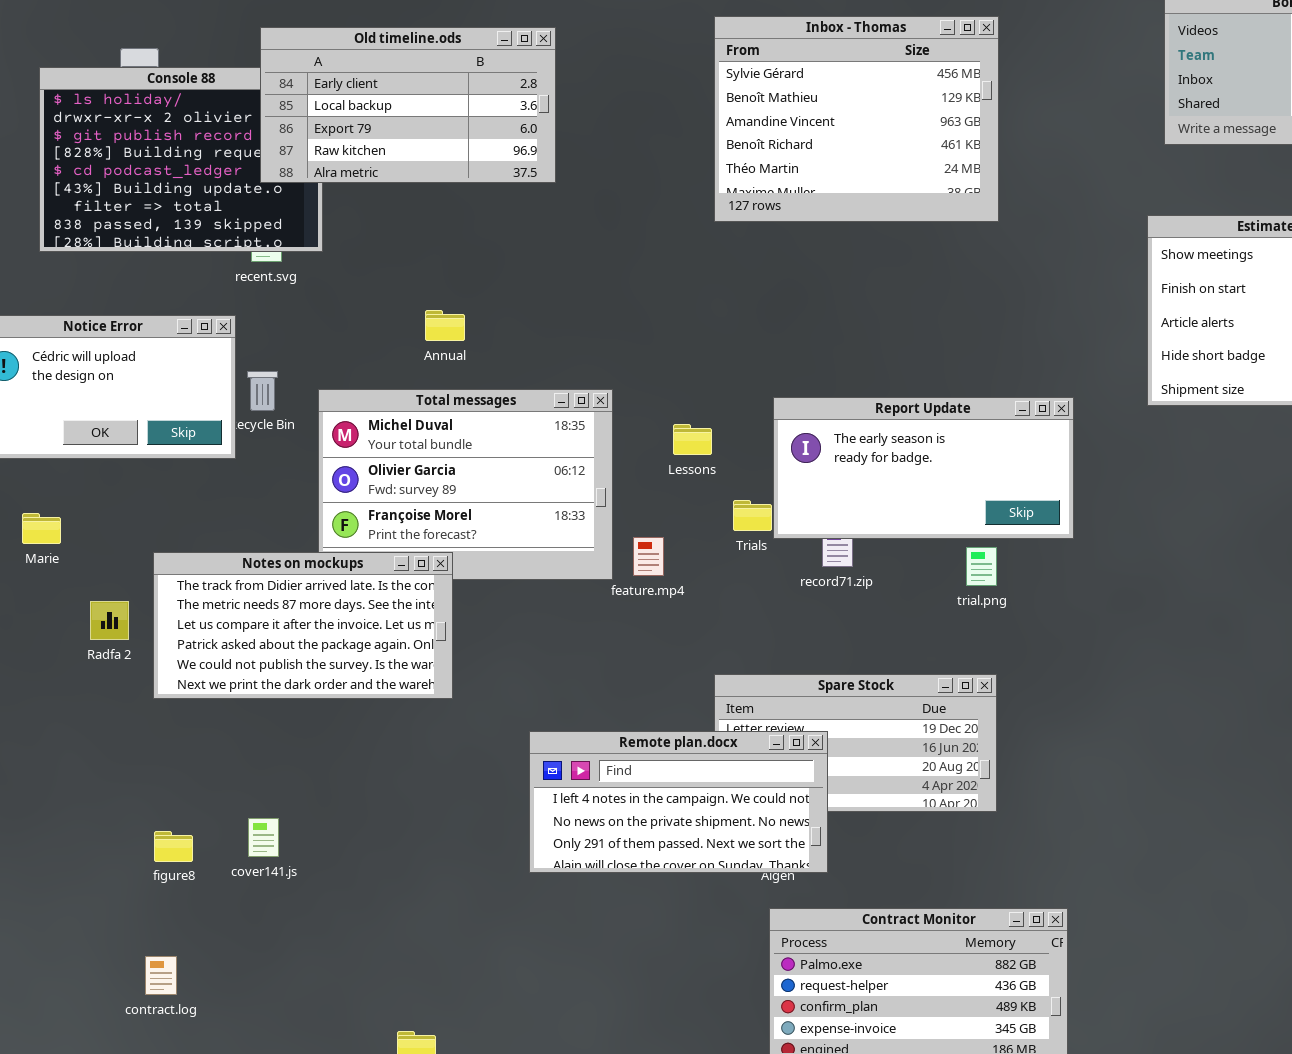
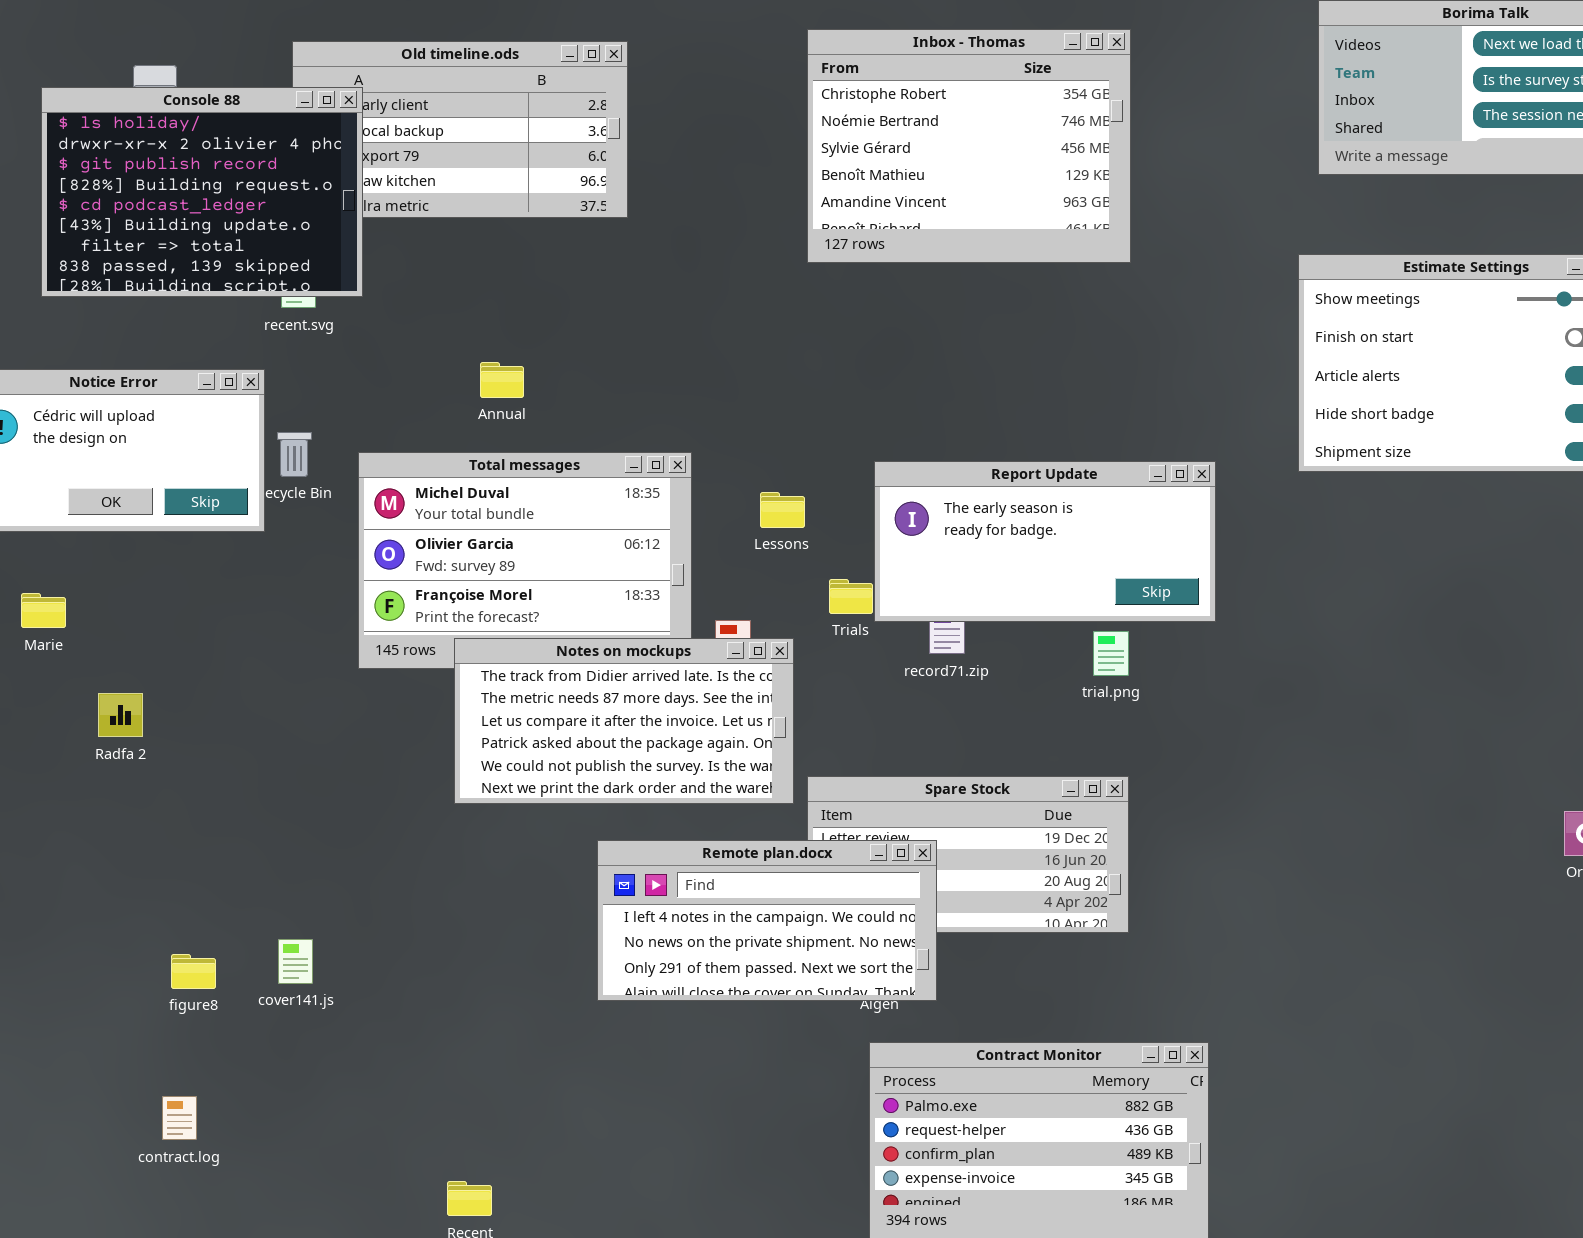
Inbox - Thomas: [714,16,999,222] -> [807,29,1131,263], scrolled up 2 rows
Console 88: [39,67,323,252] -> [41,87,363,297], raised
Notes on mockups: [153,552,453,699] -> [454,638,794,804], moved

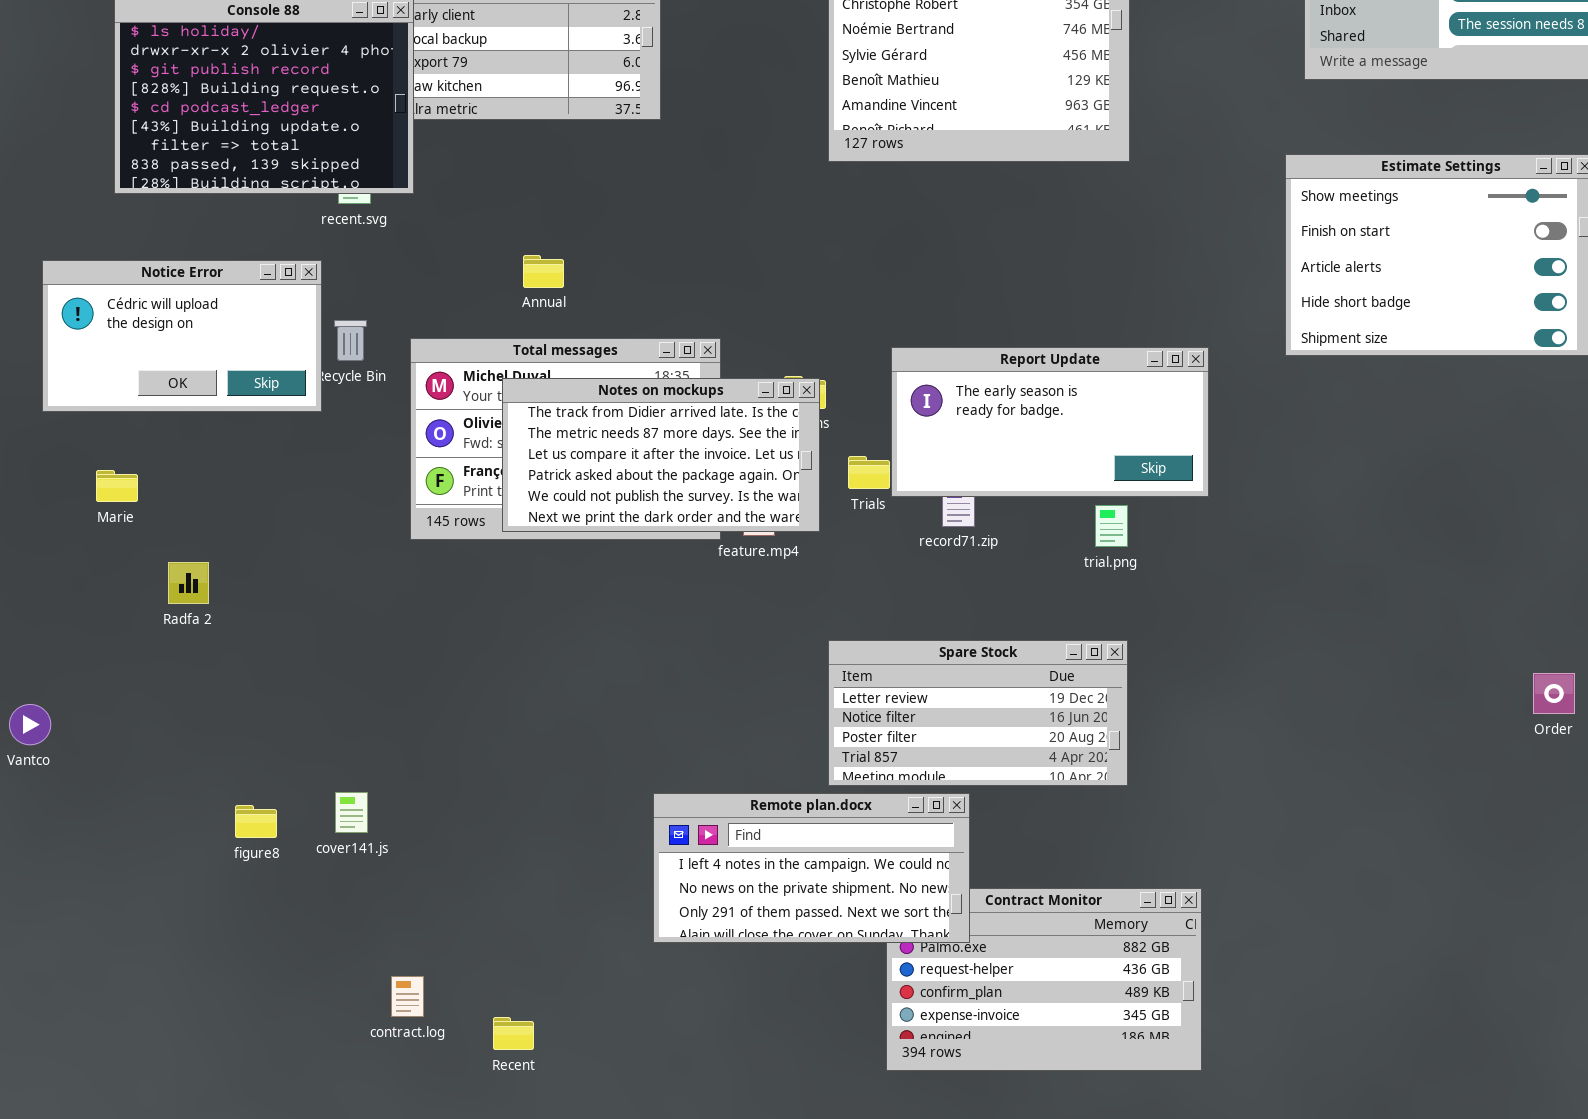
Notes on mockups: [454,638,794,804] -> [502,378,820,532], moved
Remote plan.docx: [597,840,937,1001] -> [653,793,970,943], moved
contract.log: [162,1096,197,1140] -> [391,976,424,1017], moved

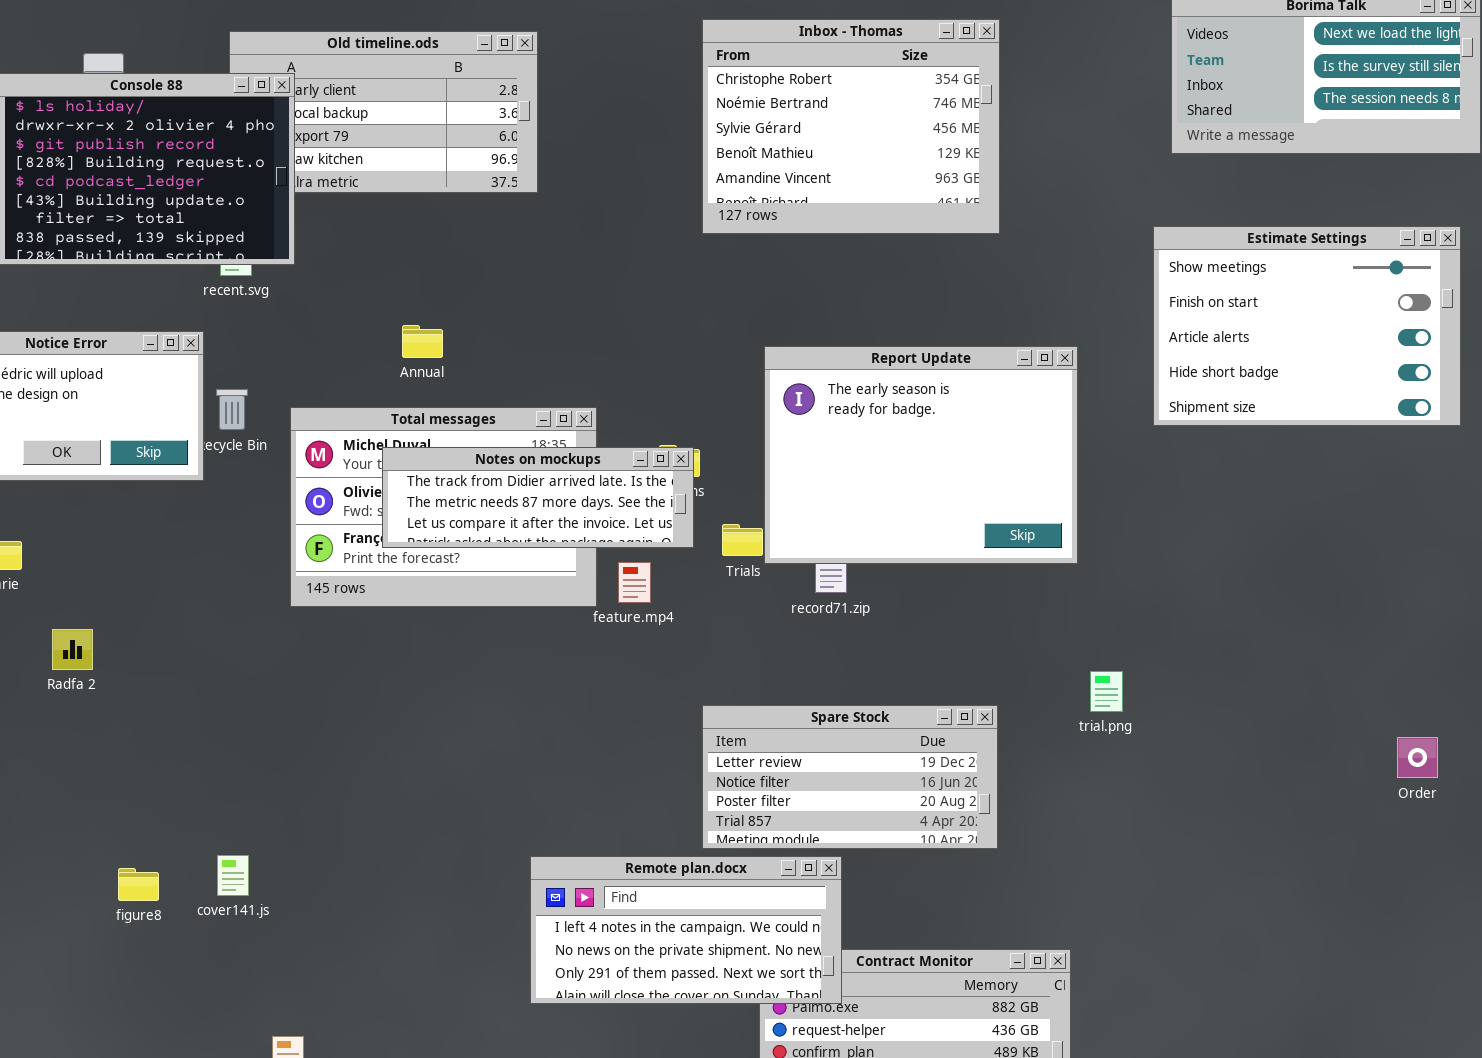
Report Update: [891,347,1209,497] -> [764,346,1078,564], resized
Notes on mockups: [502,378,820,532] -> [382,447,694,548], resized
trial.png: [1095,505,1128,547] -> [1090,671,1123,712], moved

